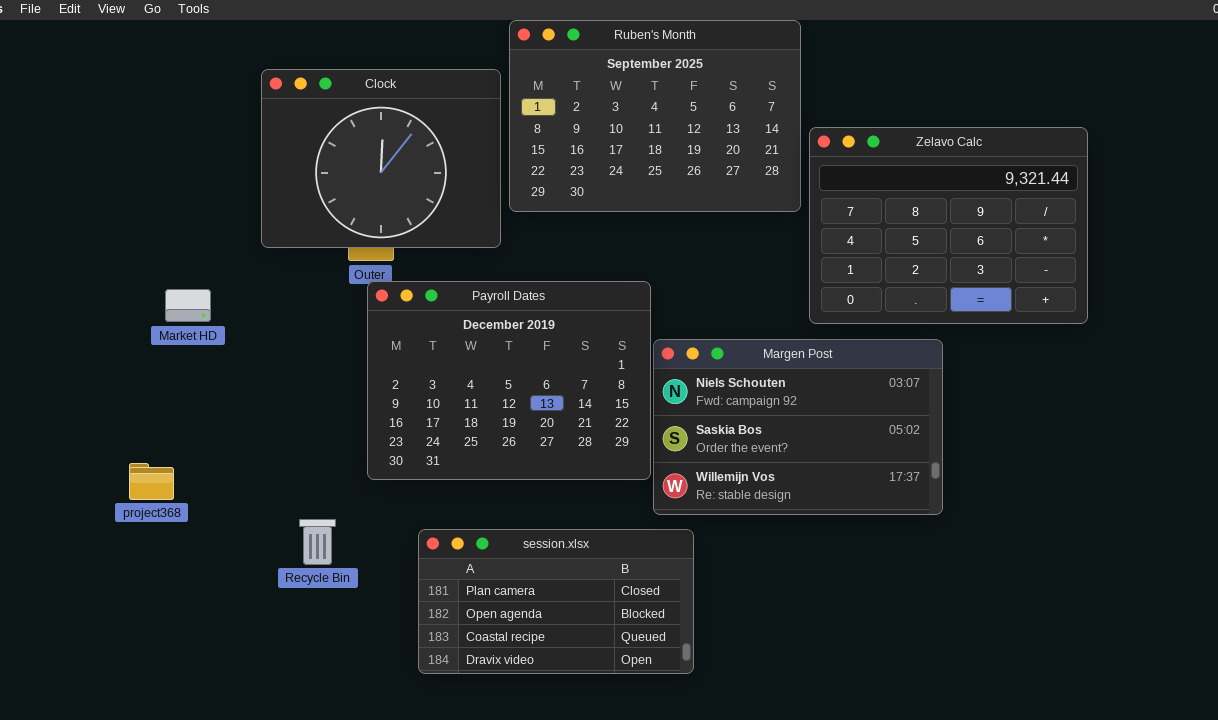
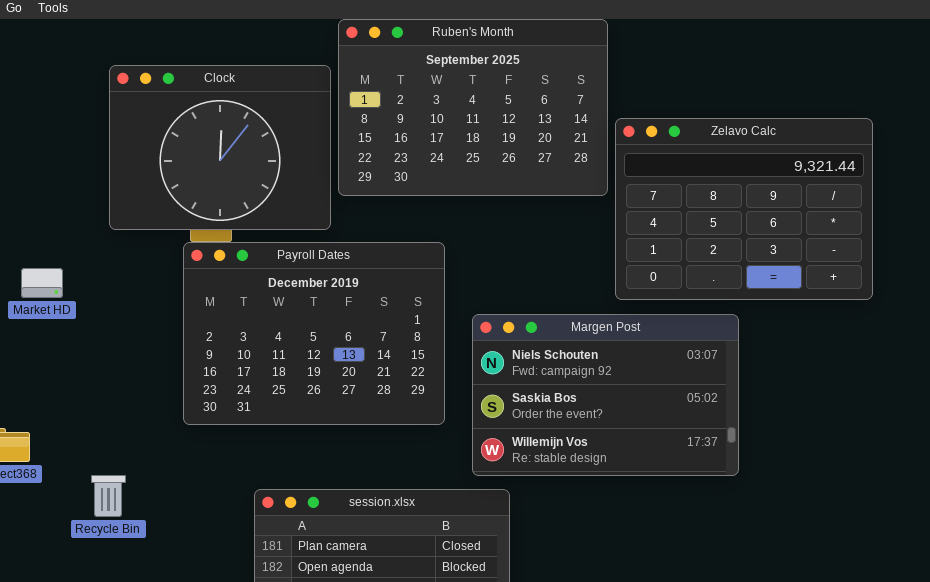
Payroll Dates: [367,281,651,480] -> [183,242,445,425], moved
Recycle Bin: [299,519,336,565] -> [91,475,126,517], moved

